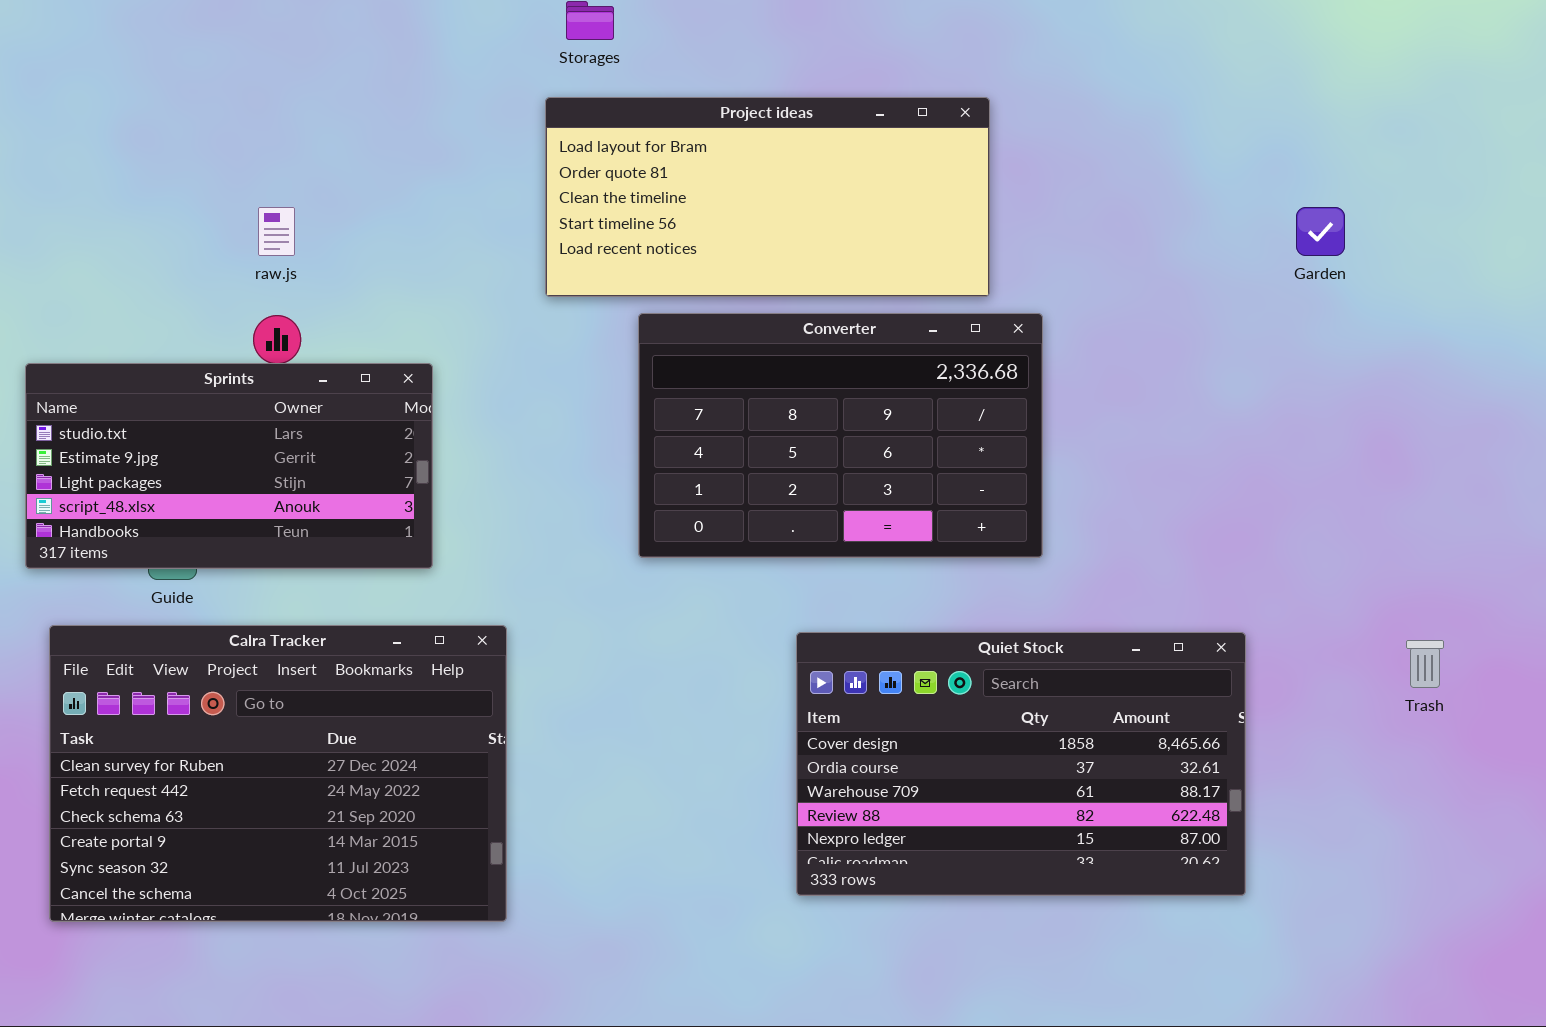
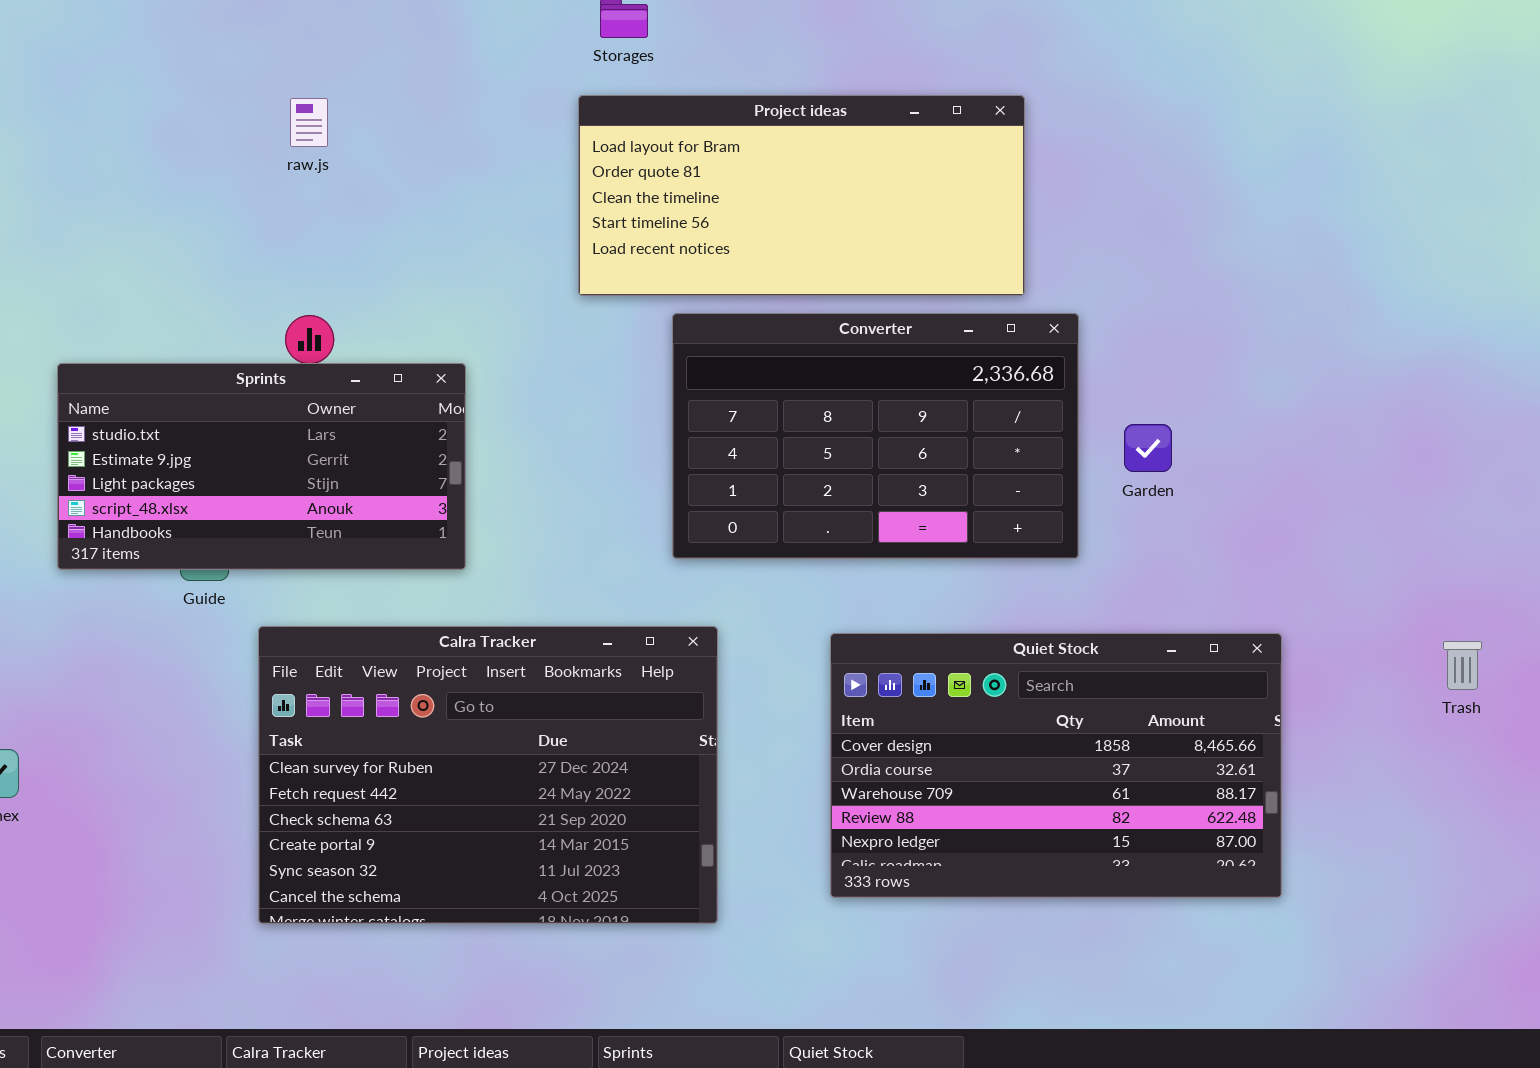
raw.js: [258,207,295,256] -> [290,98,328,147], moved
Garden: [1296,207,1345,256] -> [1124,424,1172,472], moved
Calra Tracker: [49,625,507,922] -> [258,626,718,924], moved

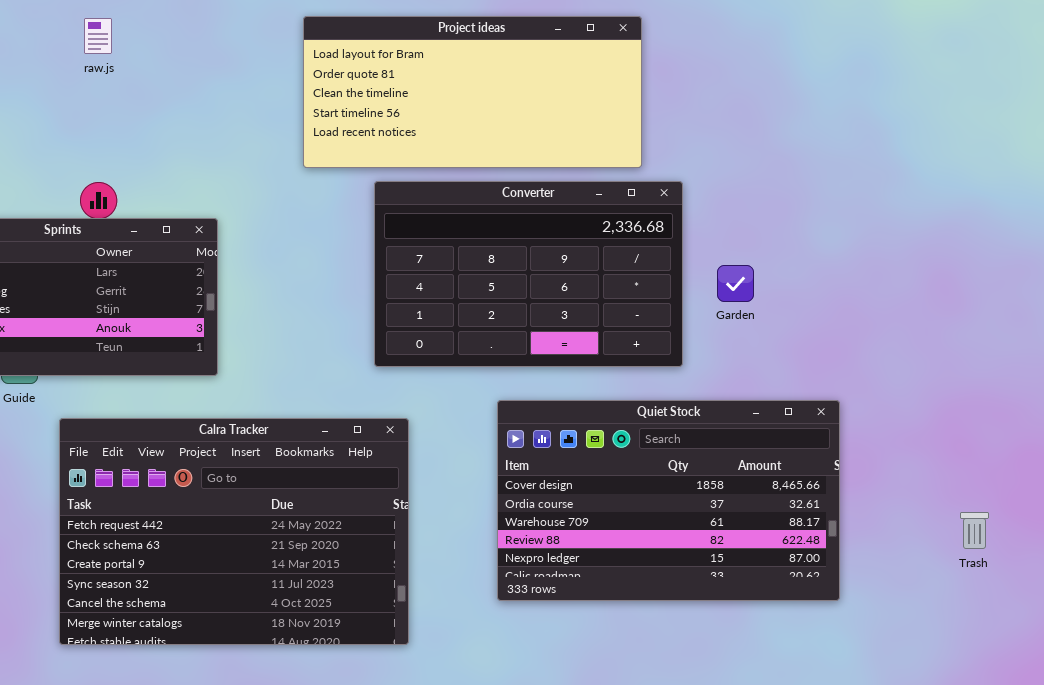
Calra Tracker: [258,626,718,924] -> [59,418,409,645], scrolled down 1 row
Quiet Stock: [830,633,1282,898] -> [497,400,840,601], moved
Trash: [1443,641,1482,690] -> [960,512,989,549], moved

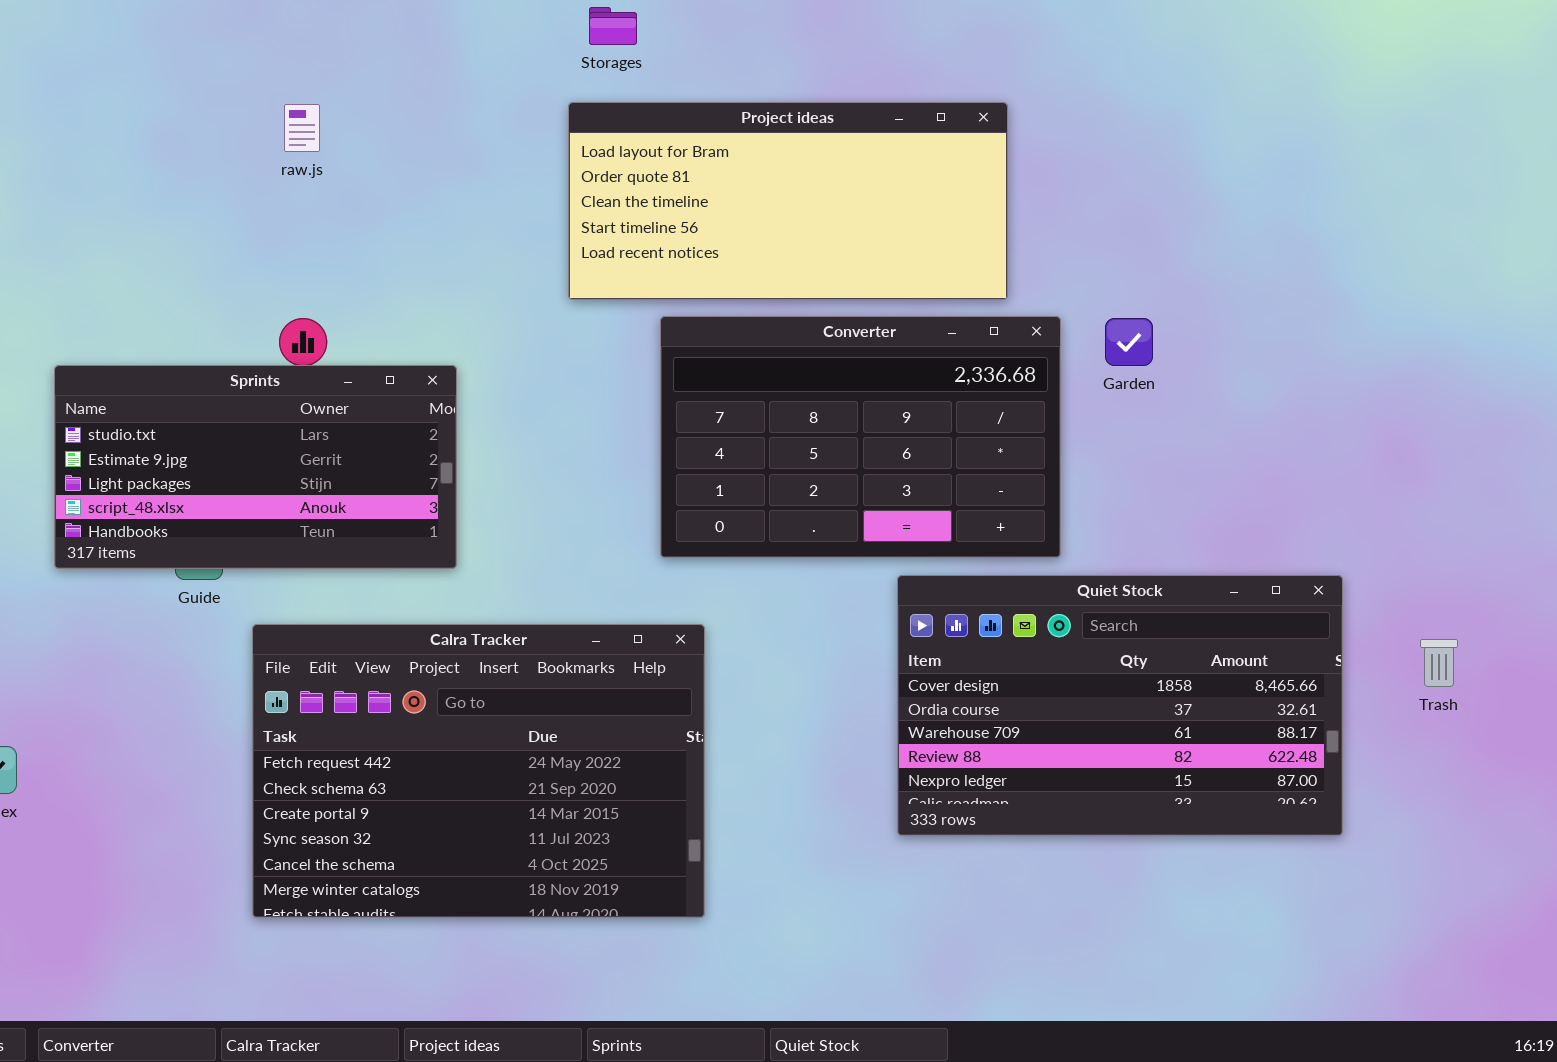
Garden: [717,265,754,302] -> [1105,318,1153,366], moved
Quiet Stock: [497,400,840,601] -> [897,575,1343,836], moved
Trash: [960,512,989,549] -> [1420,639,1458,687], moved

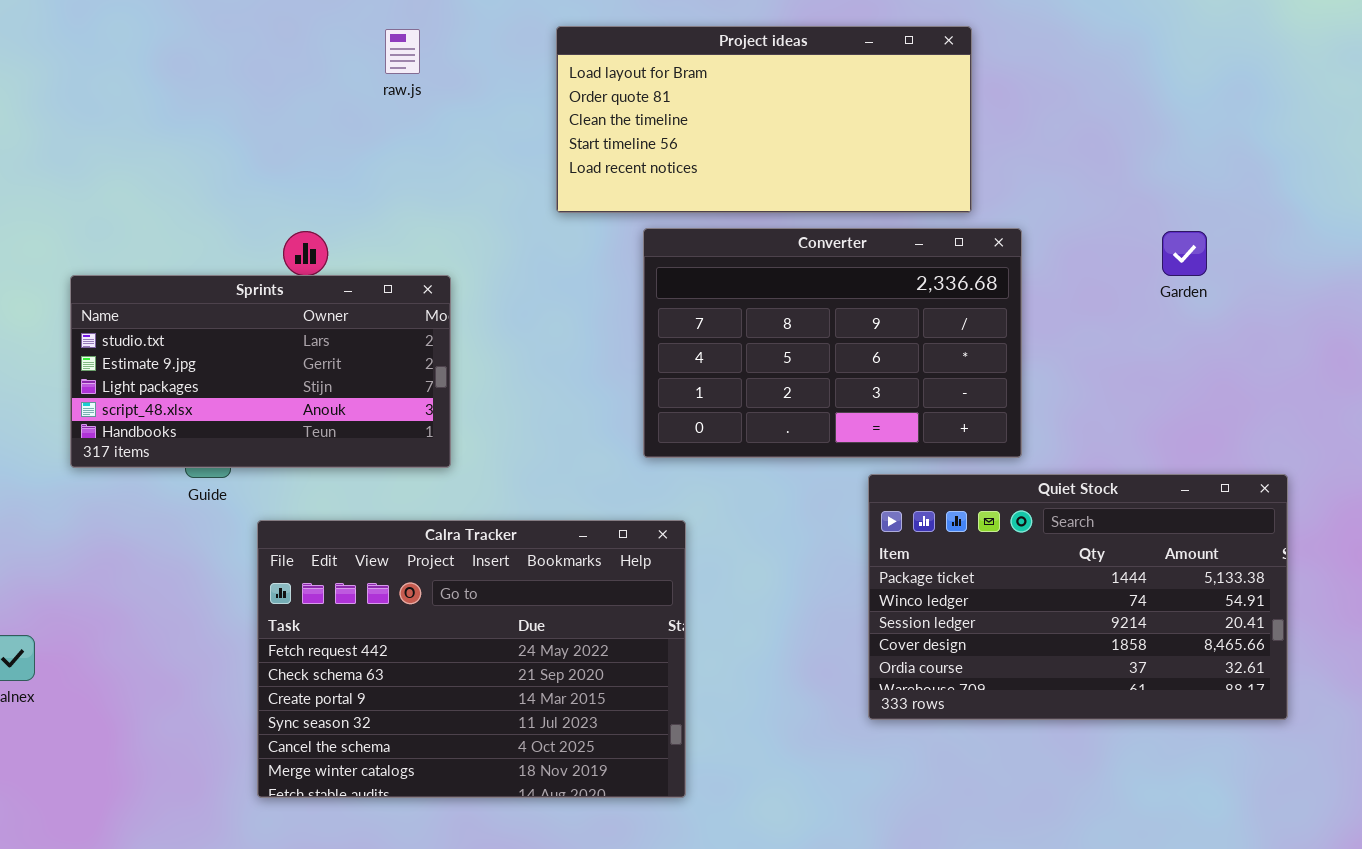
raw.js: [284,104,320,152] -> [385,29,420,74], moved
Garden: [1105,318,1153,366] -> [1162,231,1207,276], moved
Quiet Stock: [897,575,1343,836] -> [868,474,1288,720], scrolled up 3 rows

